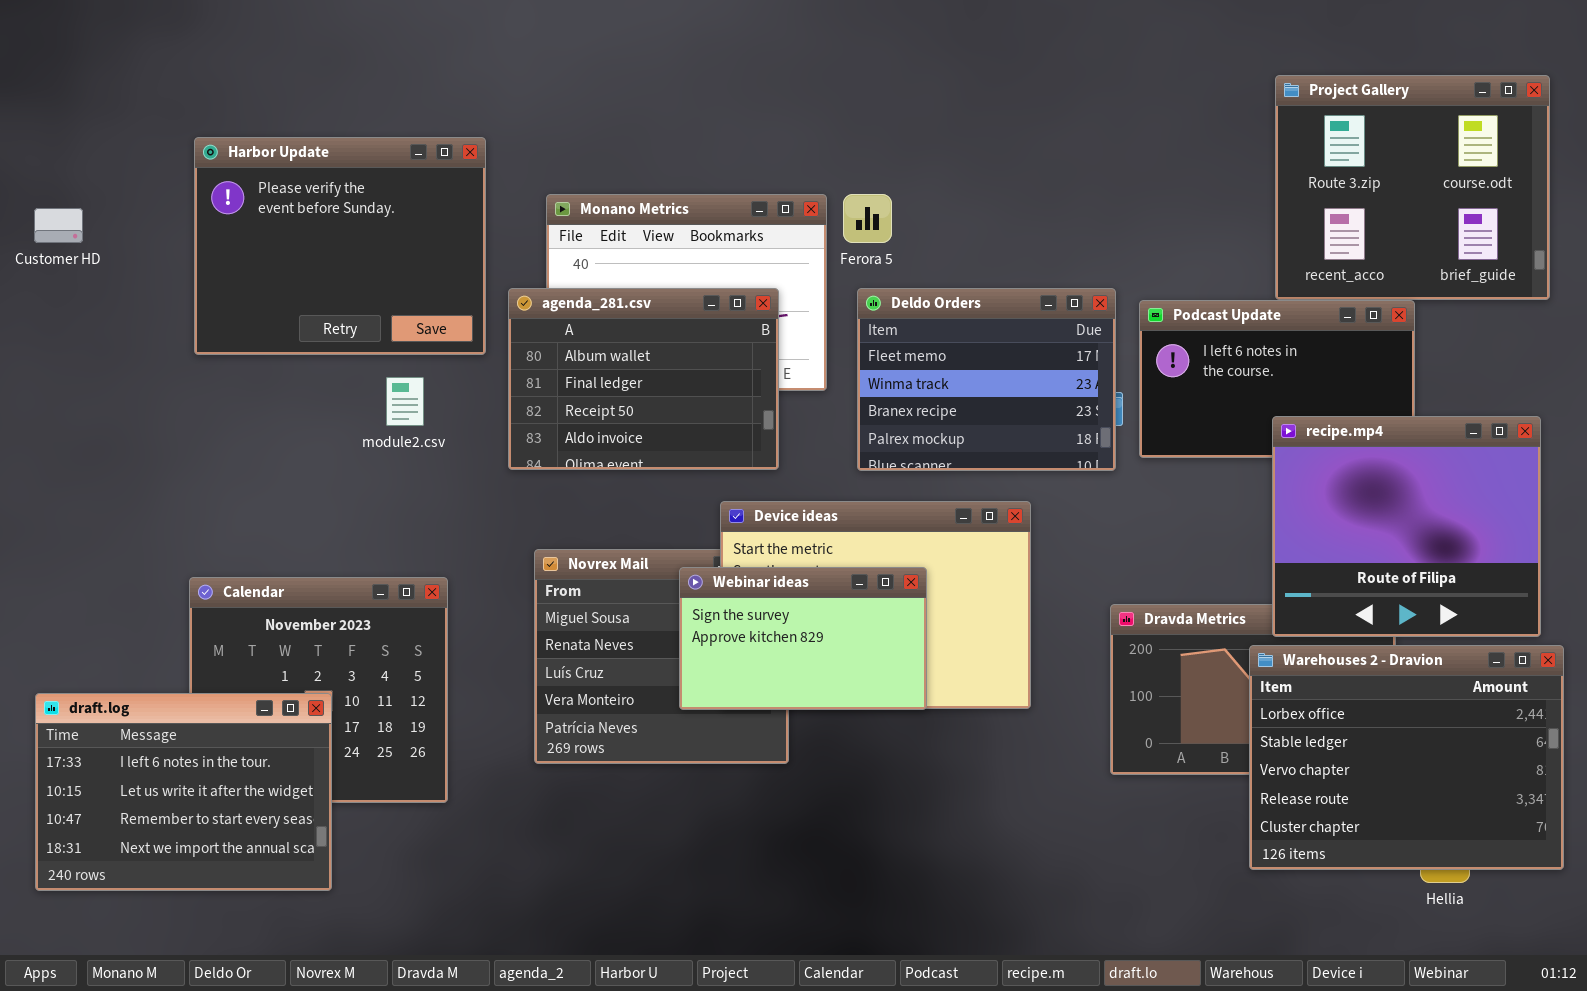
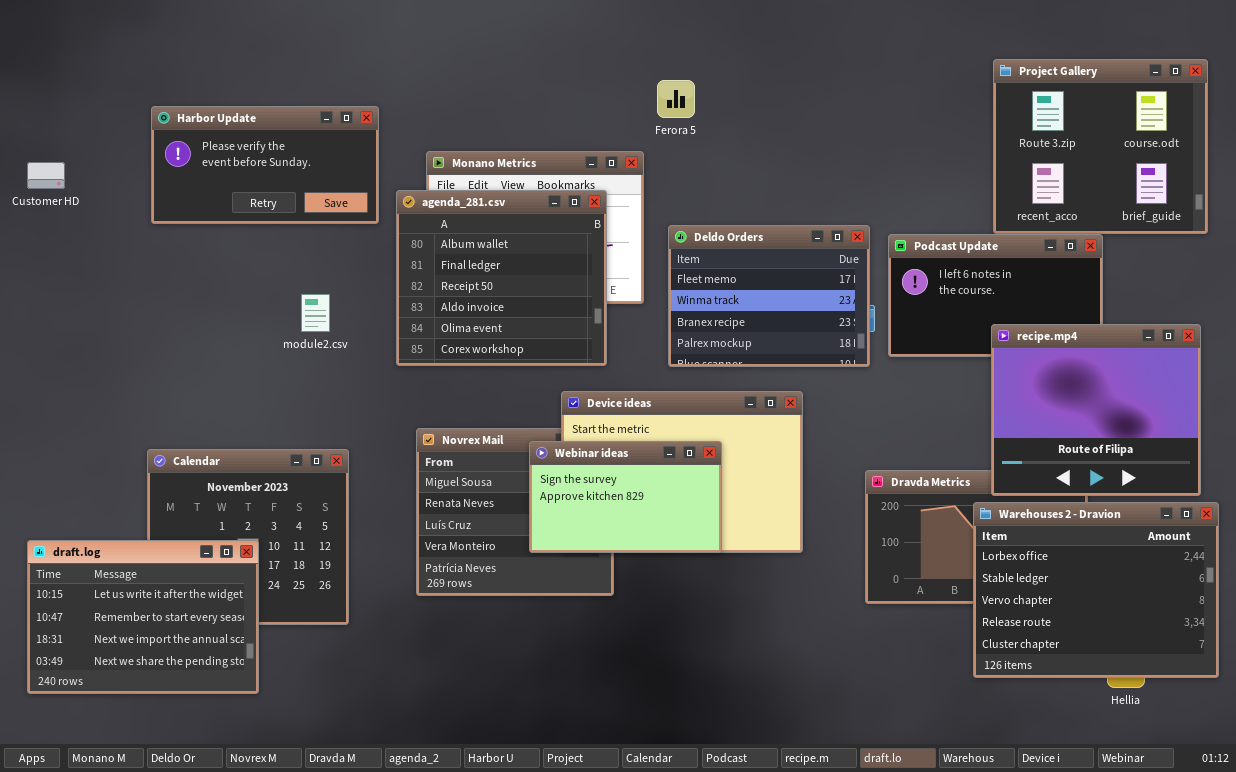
Harbor Update: [194,137,486,355] -> [151,106,379,224], resized
Ferora 5: [843,194,892,243] -> [657,80,695,118], moved
agenda_281.csv: [508,288,779,470] -> [396,190,607,366], resized
draft.log: [35,693,332,891] -> [27,540,259,694], scrolled down 1 row

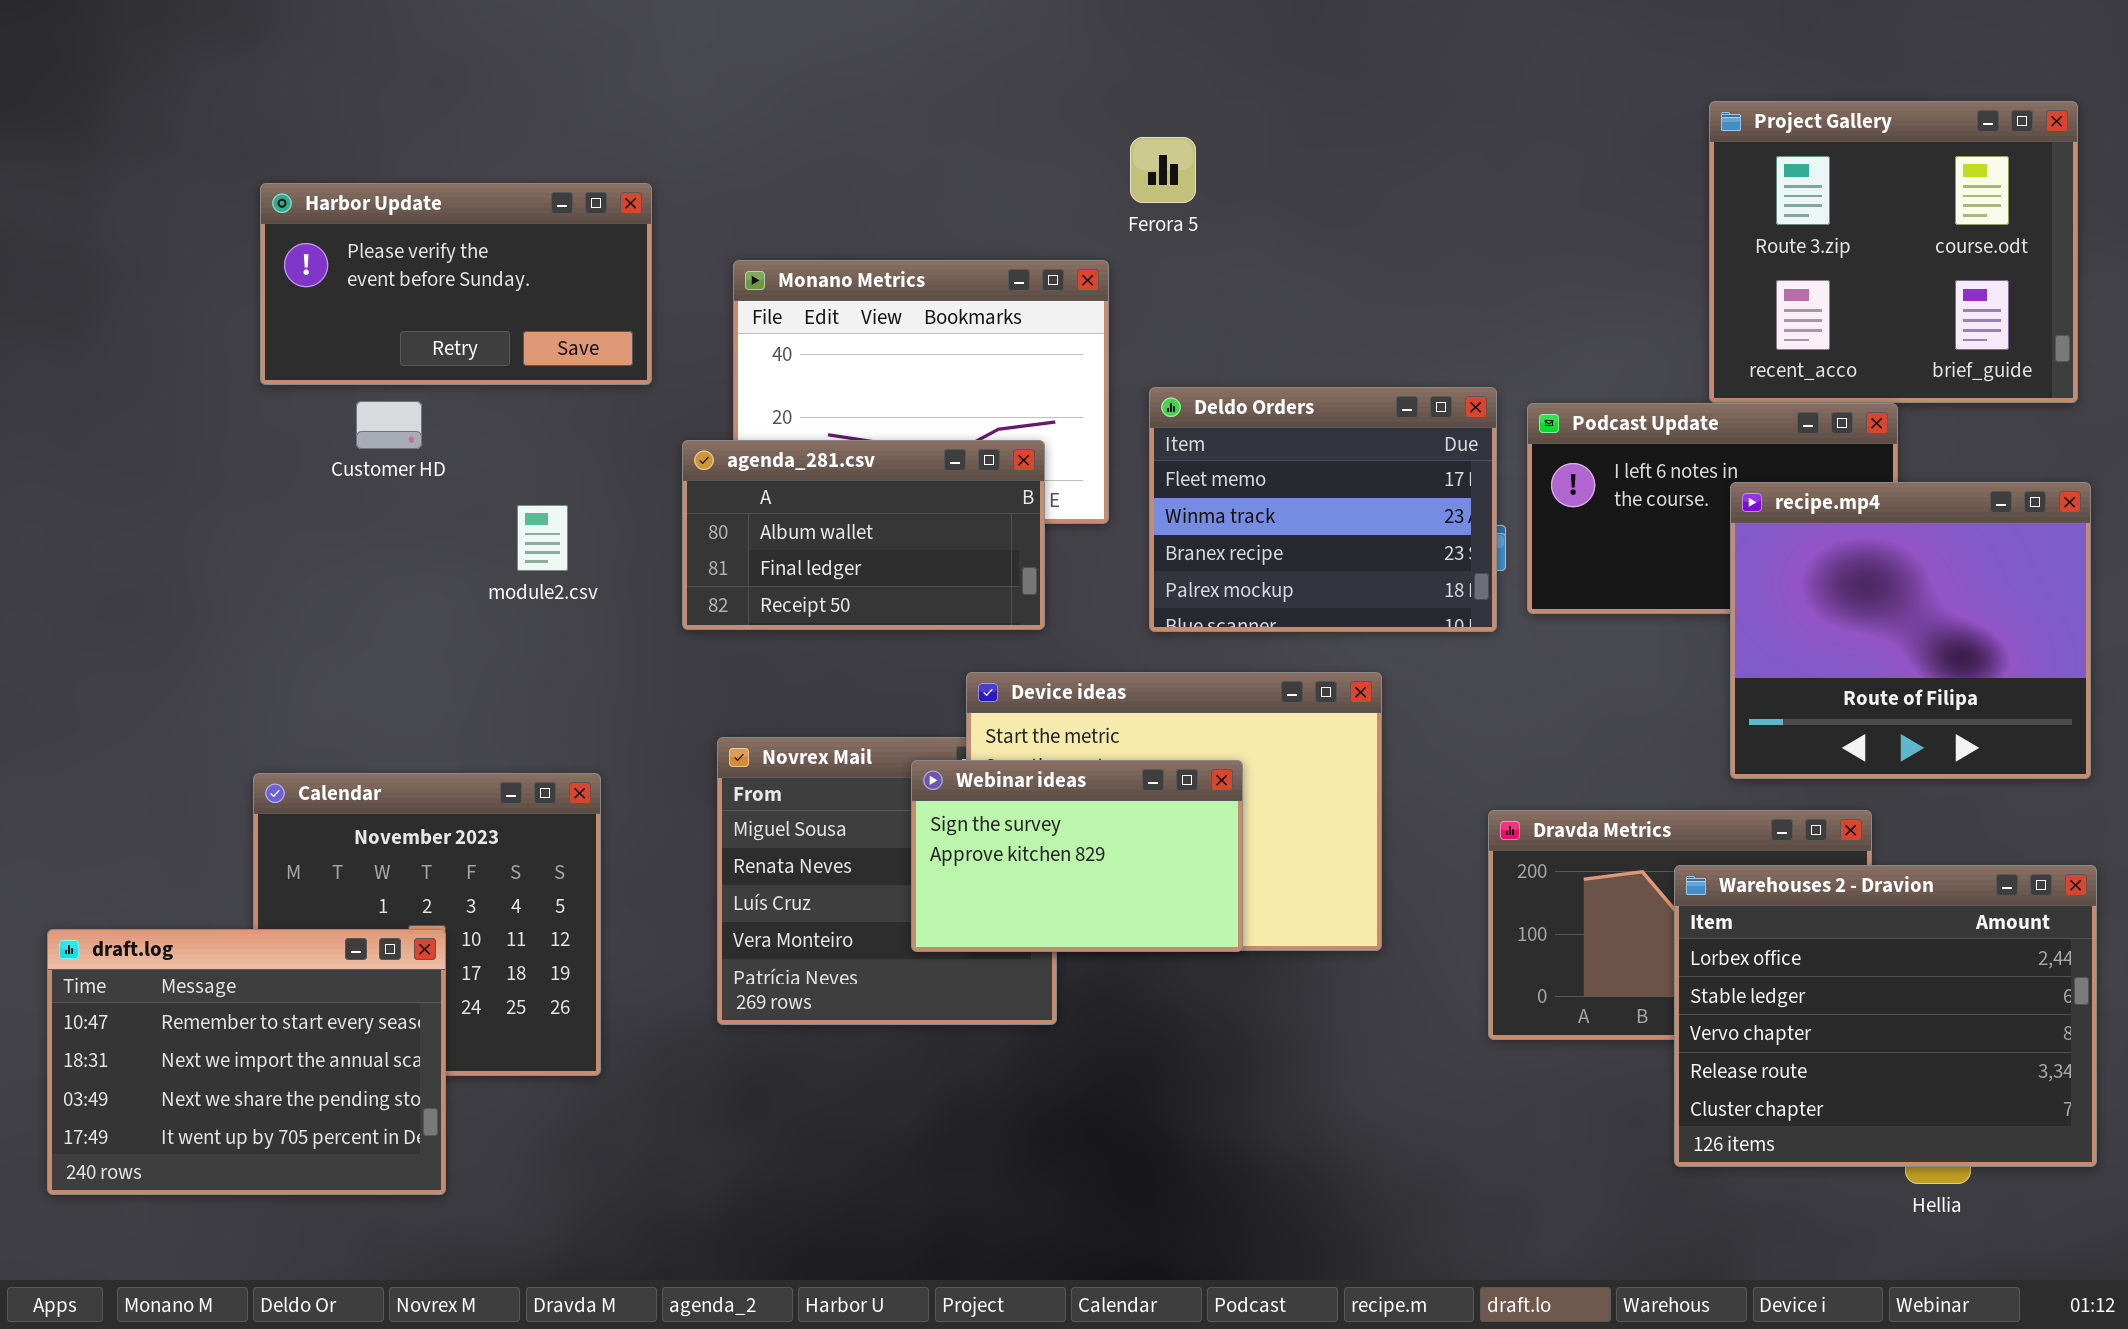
Customer HD: [27,162,65,189] -> [356,401,422,449], moved
agenda_281.csv: [396,190,607,366] -> [682,440,1045,630], resized
recipe.mp4: [991,324,1201,496] -> [1730,482,2091,779], moved
draft.log: [27,540,259,694] -> [47,929,446,1195], scrolled down 1 row

